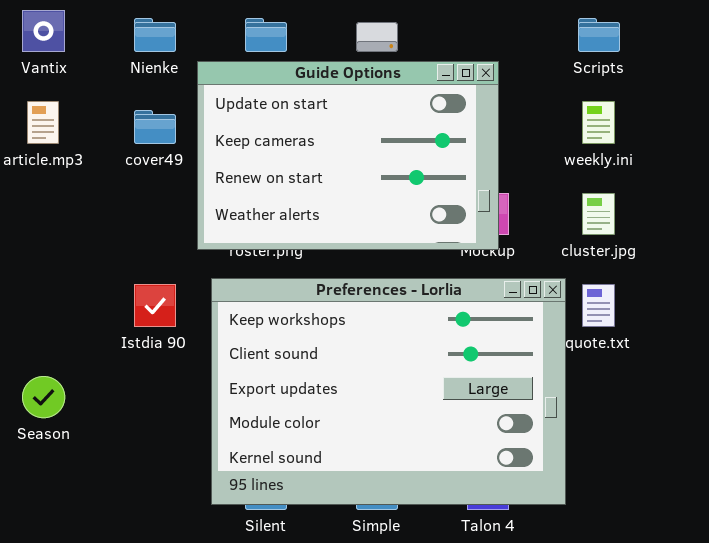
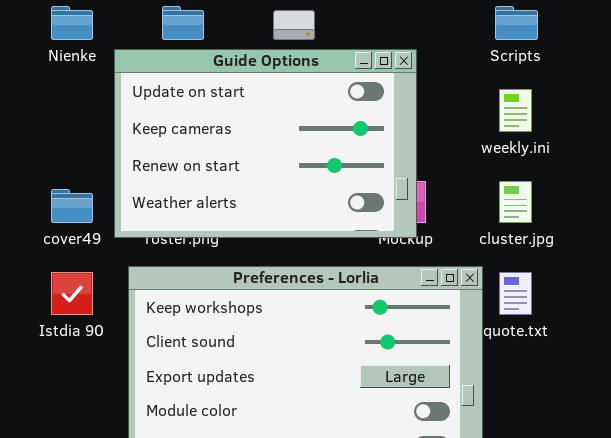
cover49: [134,110,176,144] -> [51,189,93,223], moved

